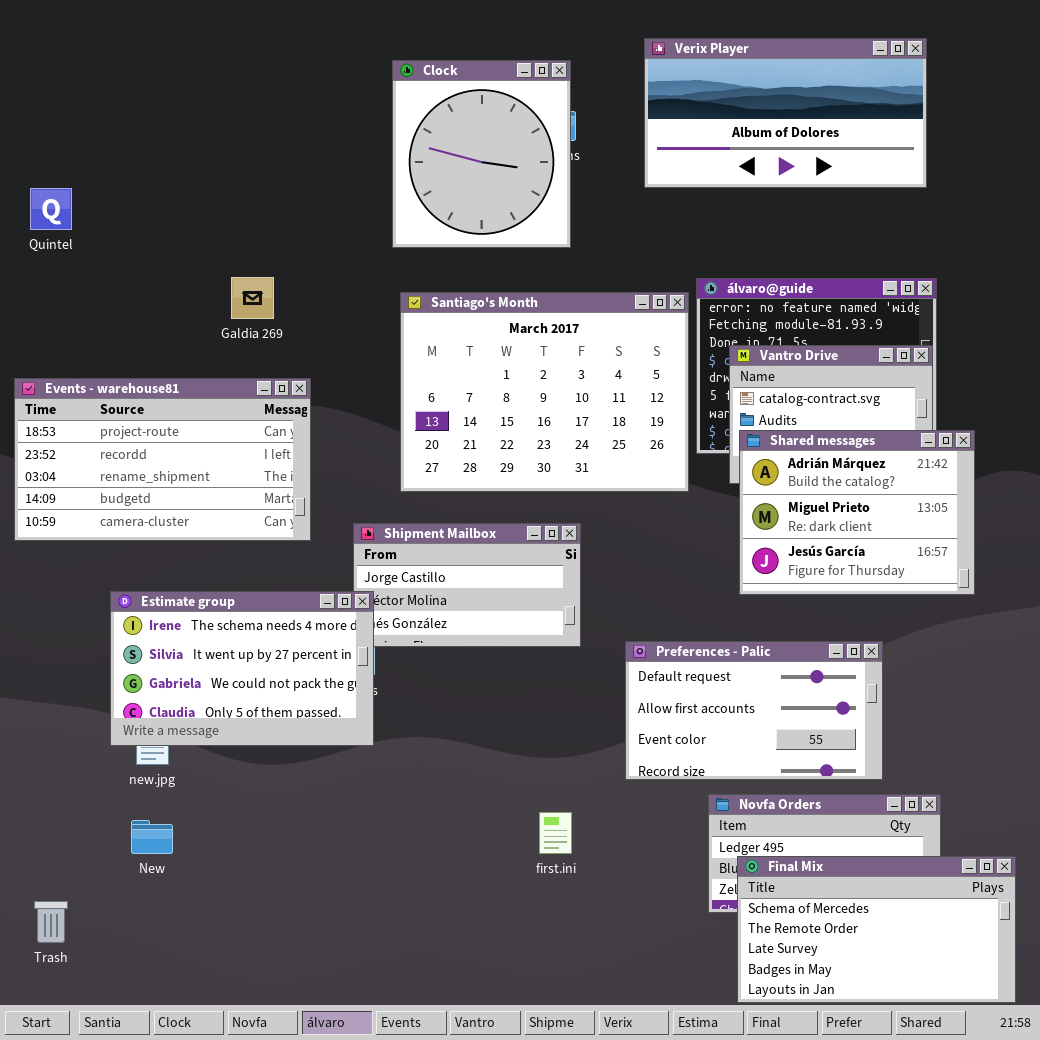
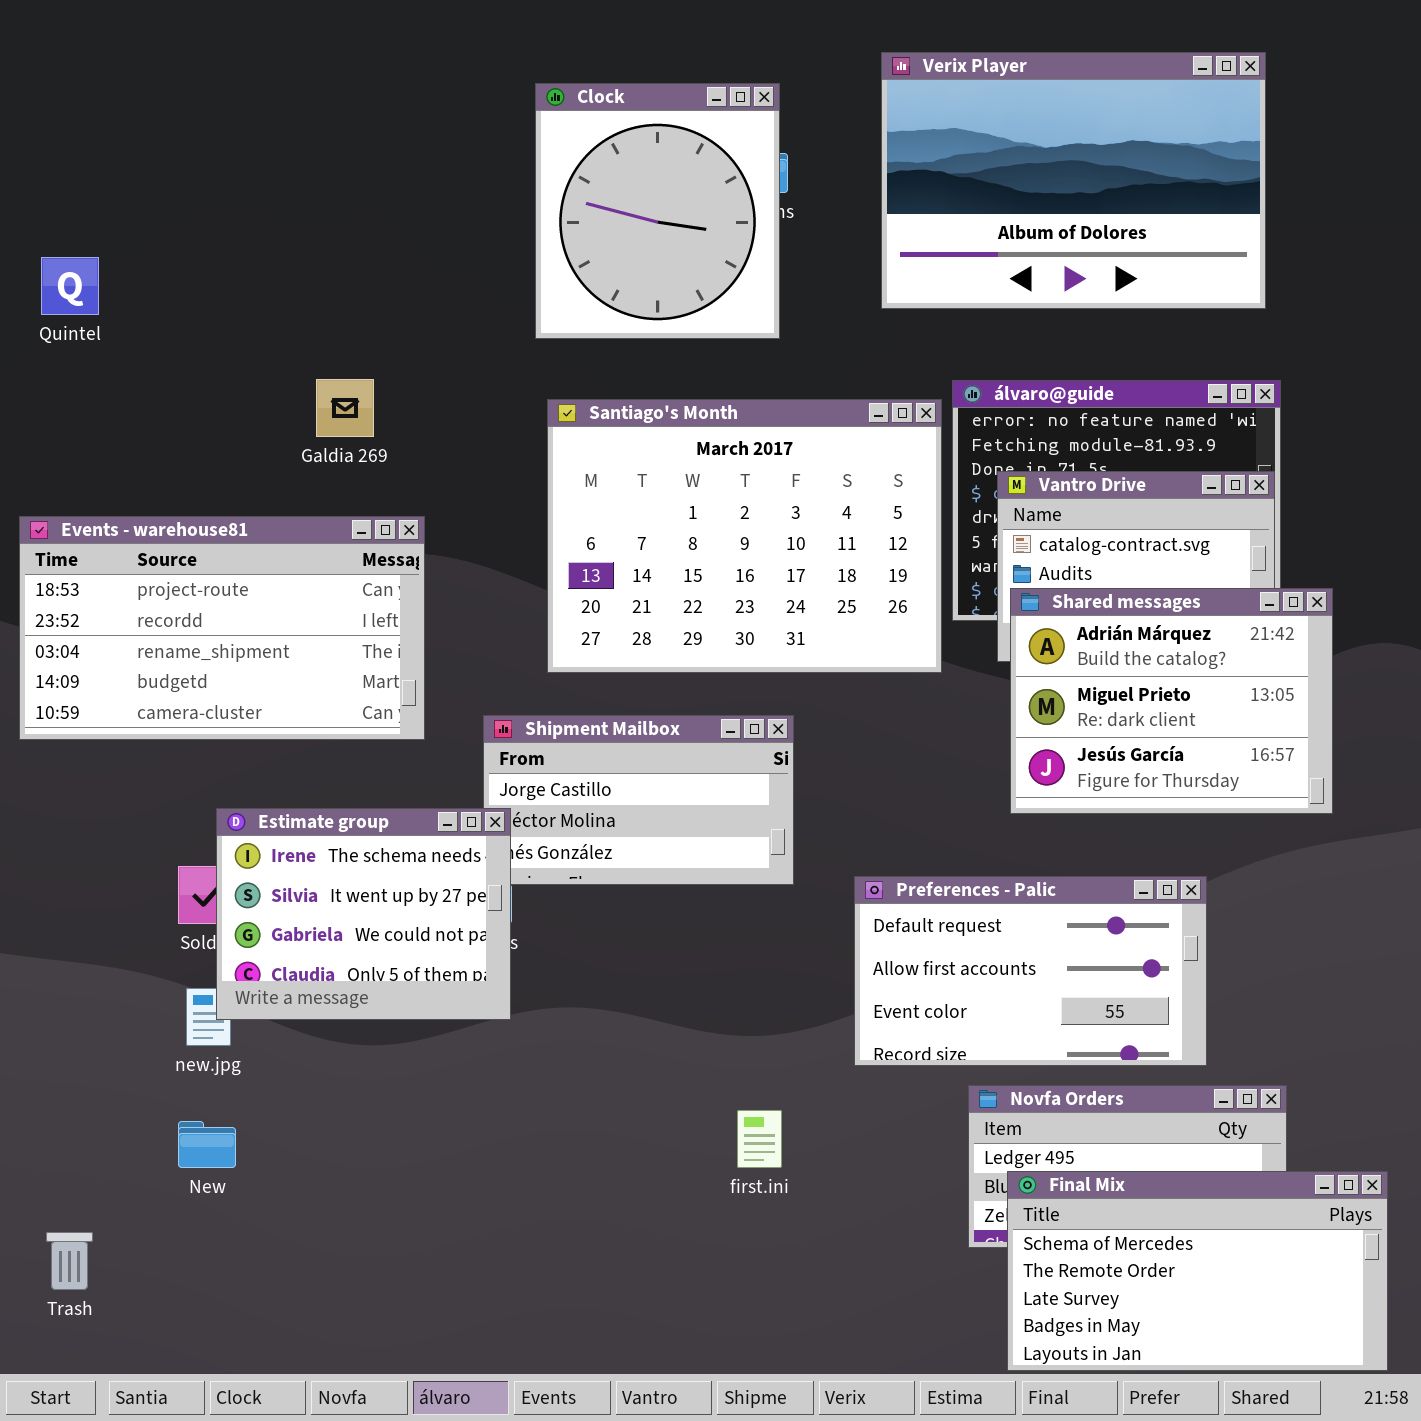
Verix Player: [644,38,927,188] -> [881,52,1266,309], resized
Estimate group: [110,591,374,746] -> [216,808,511,1020], resized

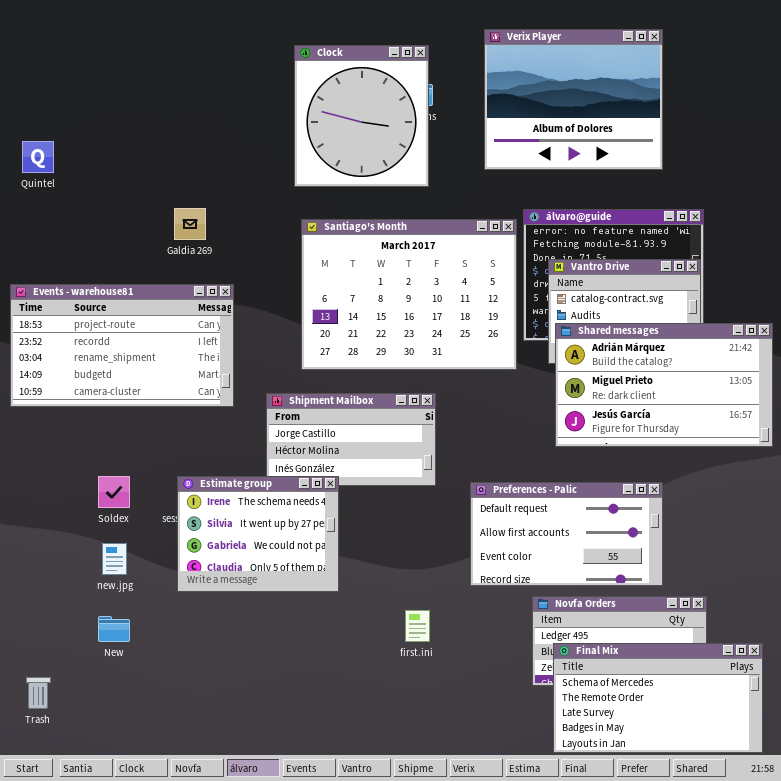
Verix Player: [881,52,1266,309] -> [484,29,663,170], resized
Shared messages: [1010,588,1333,814] -> [555,323,773,447], resized
Estimate group: [216,808,511,1020] -> [177,476,339,592], moved

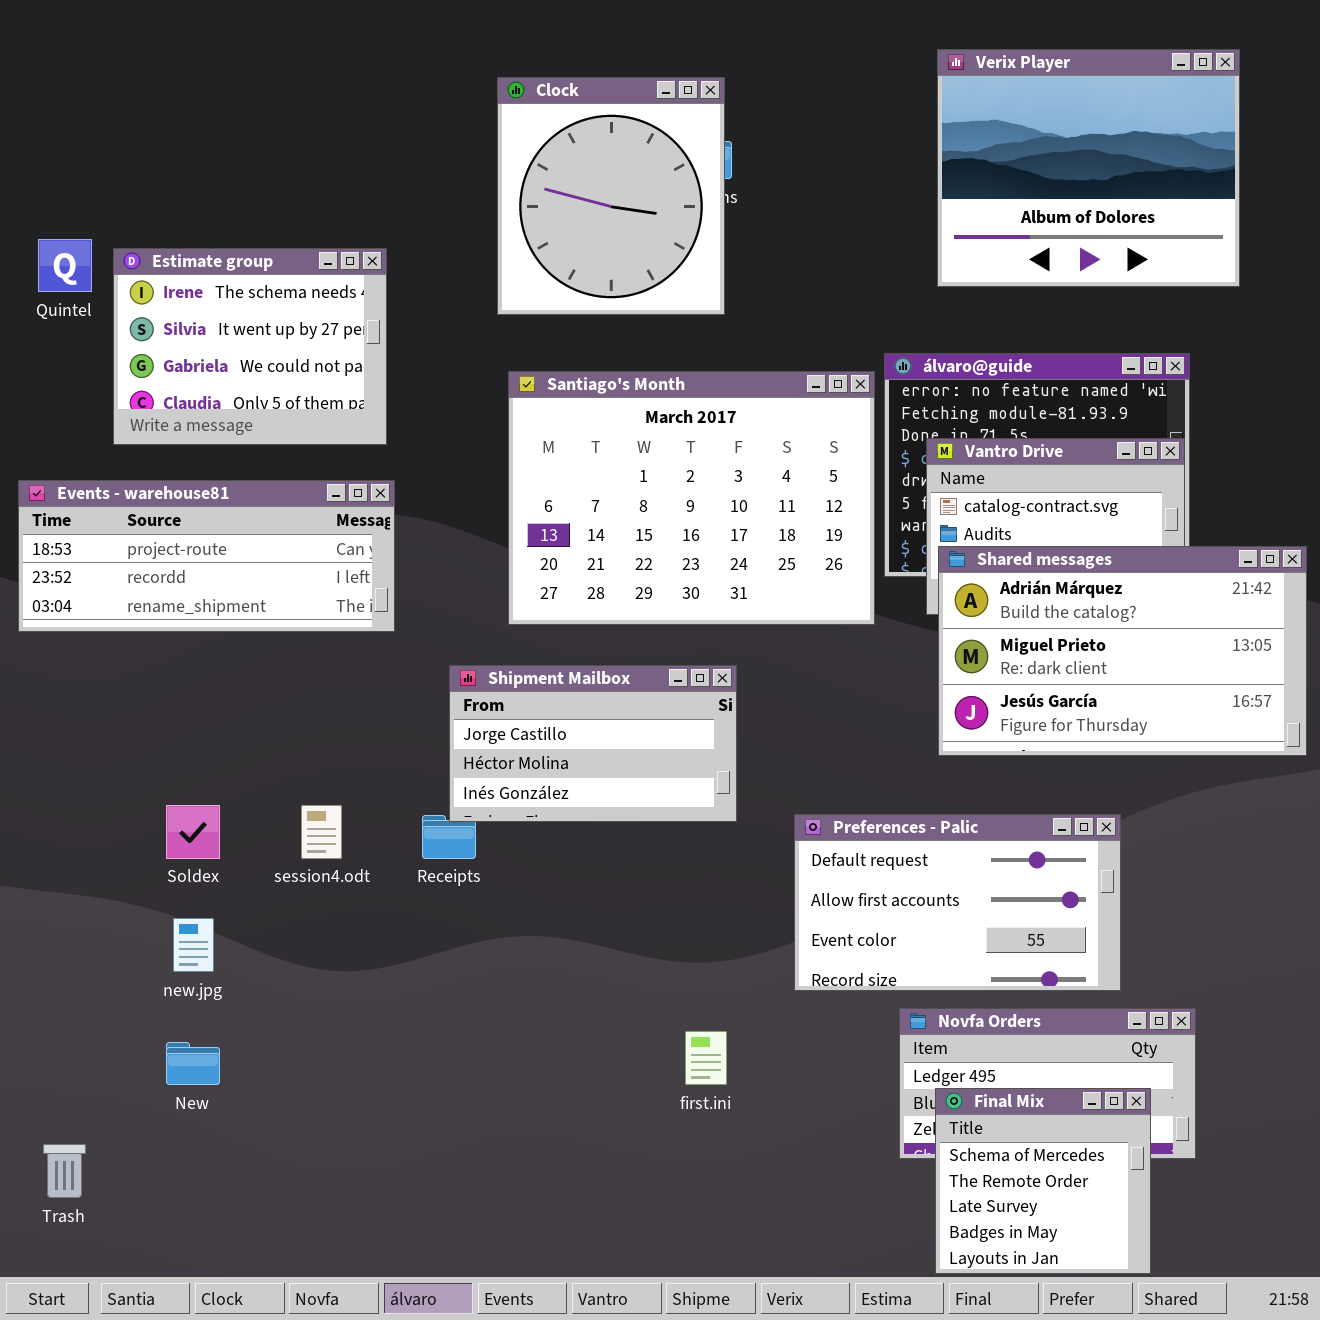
Verix Player: [484,29,663,170] -> [937,49,1240,287], moved
Events - warehouse81: [10,284,234,407] -> [18,480,395,632], resized
Estimate group: [177,476,339,592] -> [113,248,387,445], moved
Final Mix: [553,643,763,753] -> [935,1088,1151,1274], resized

